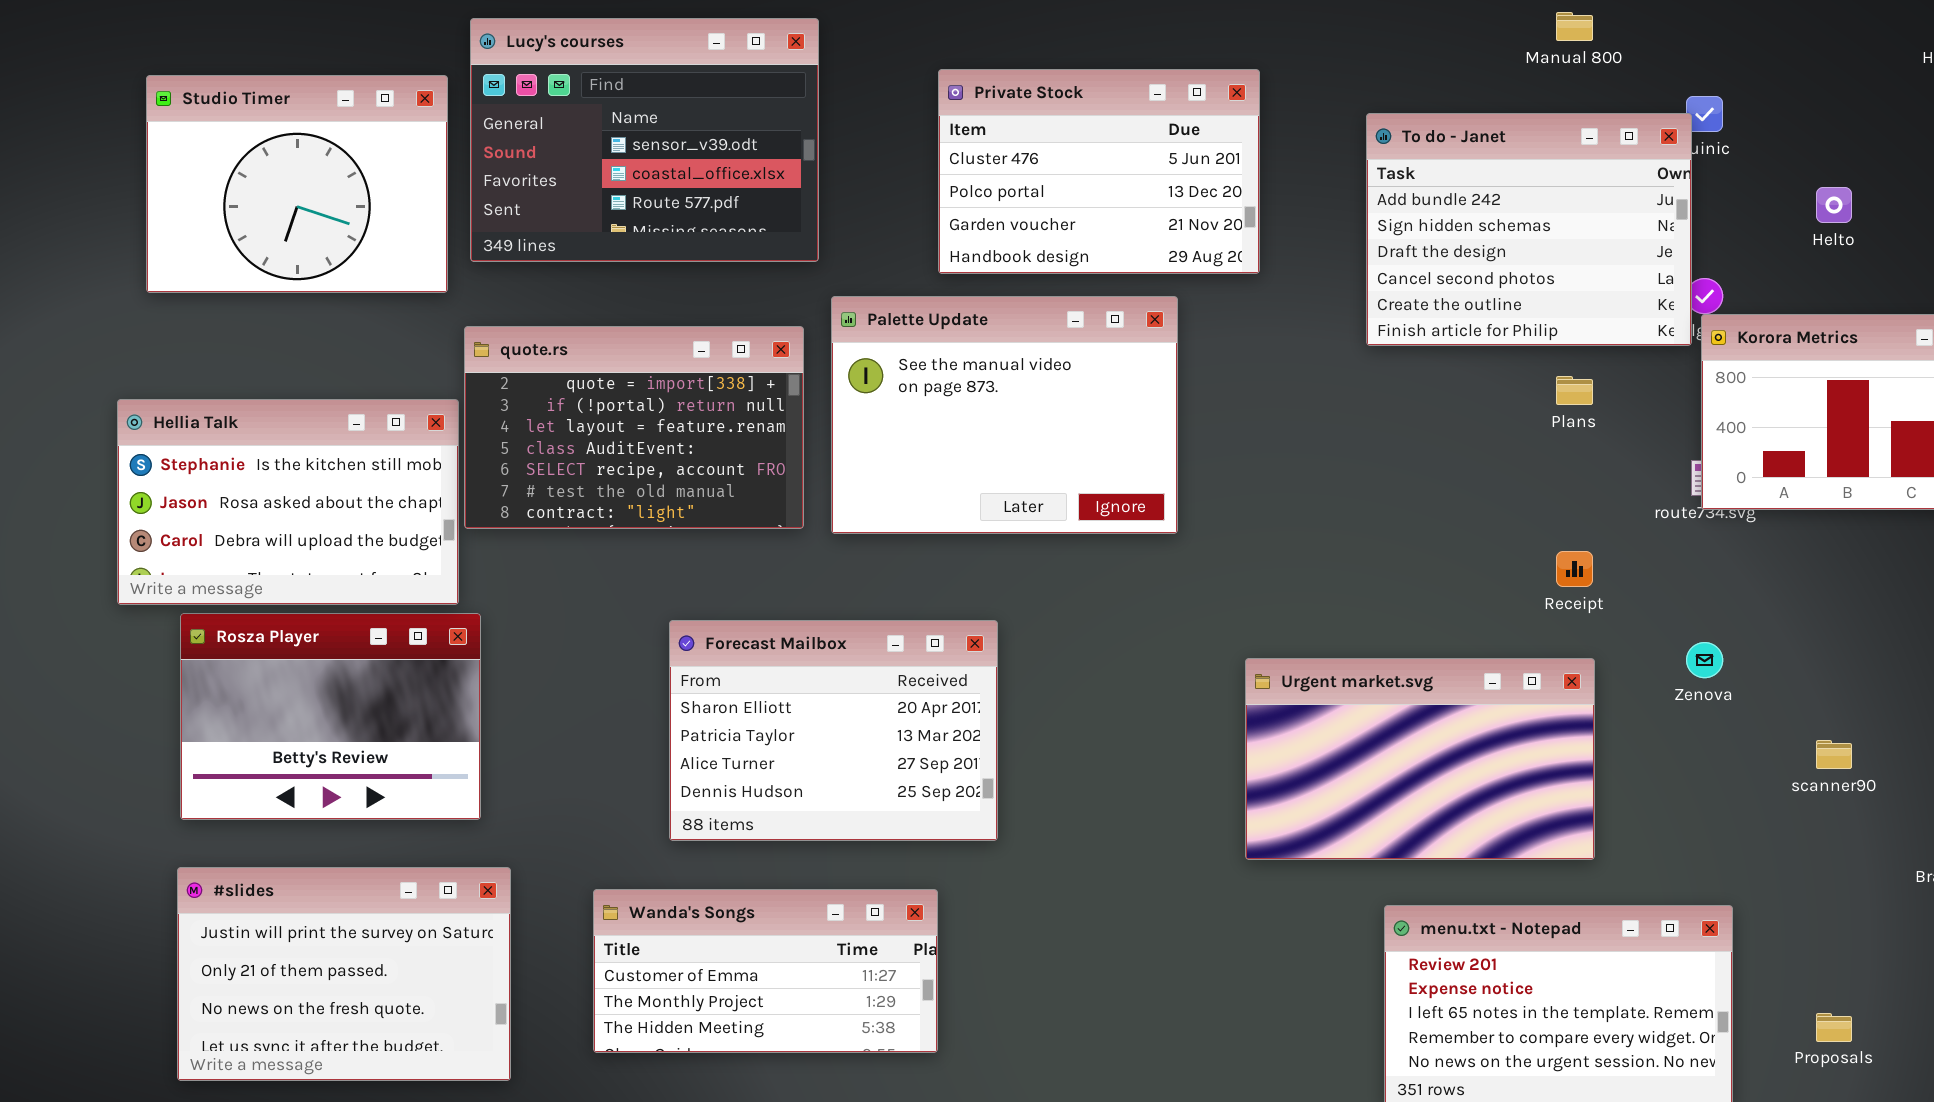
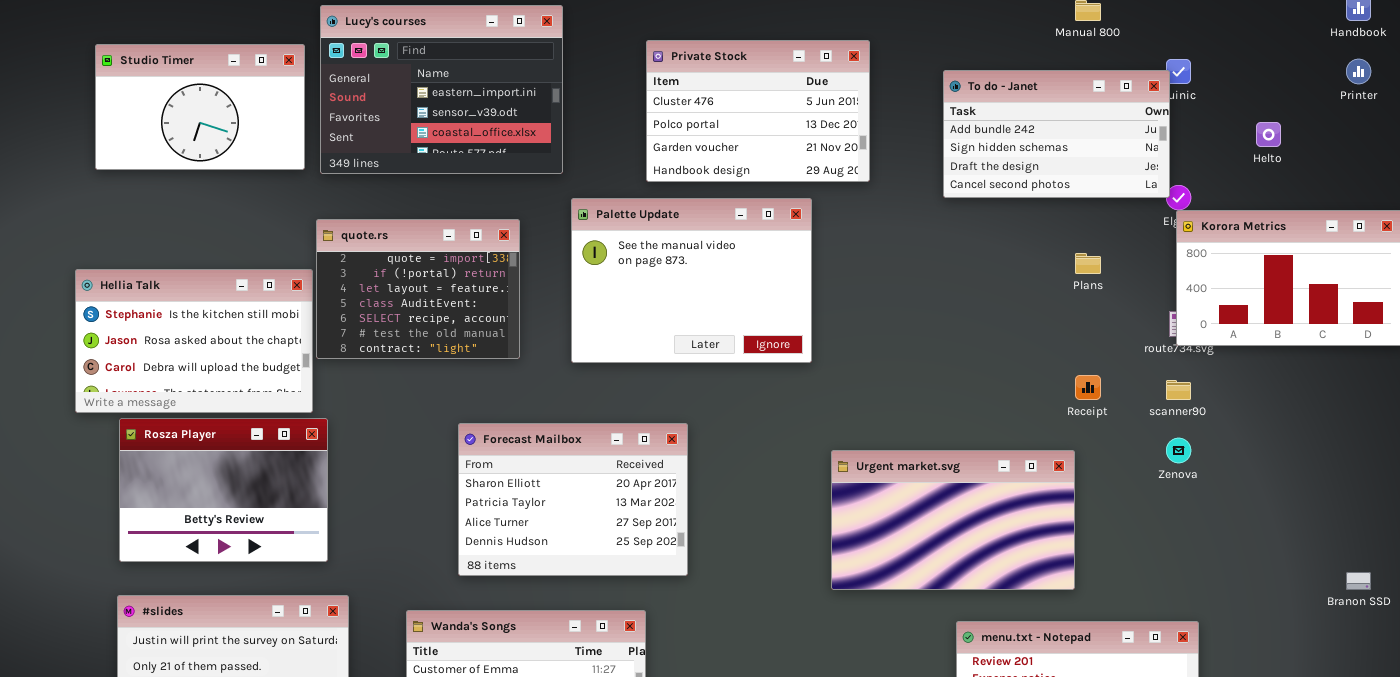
Lucy's courses: [470,18,819,262] -> [320,5,563,174], scrolled up 1 row
Studio Timer: [146,75,448,293] -> [95,44,305,170], resized
To do - Janet: [1366,113,1692,346] -> [943,70,1170,198], resized
quote.rs: [464,326,804,529] -> [316,219,520,359], resized
Urgent market.svg: [1245,658,1595,860] -> [831,450,1075,590], moved
scanner90: [1816,740,1852,769] -> [1166,380,1191,400], moved

